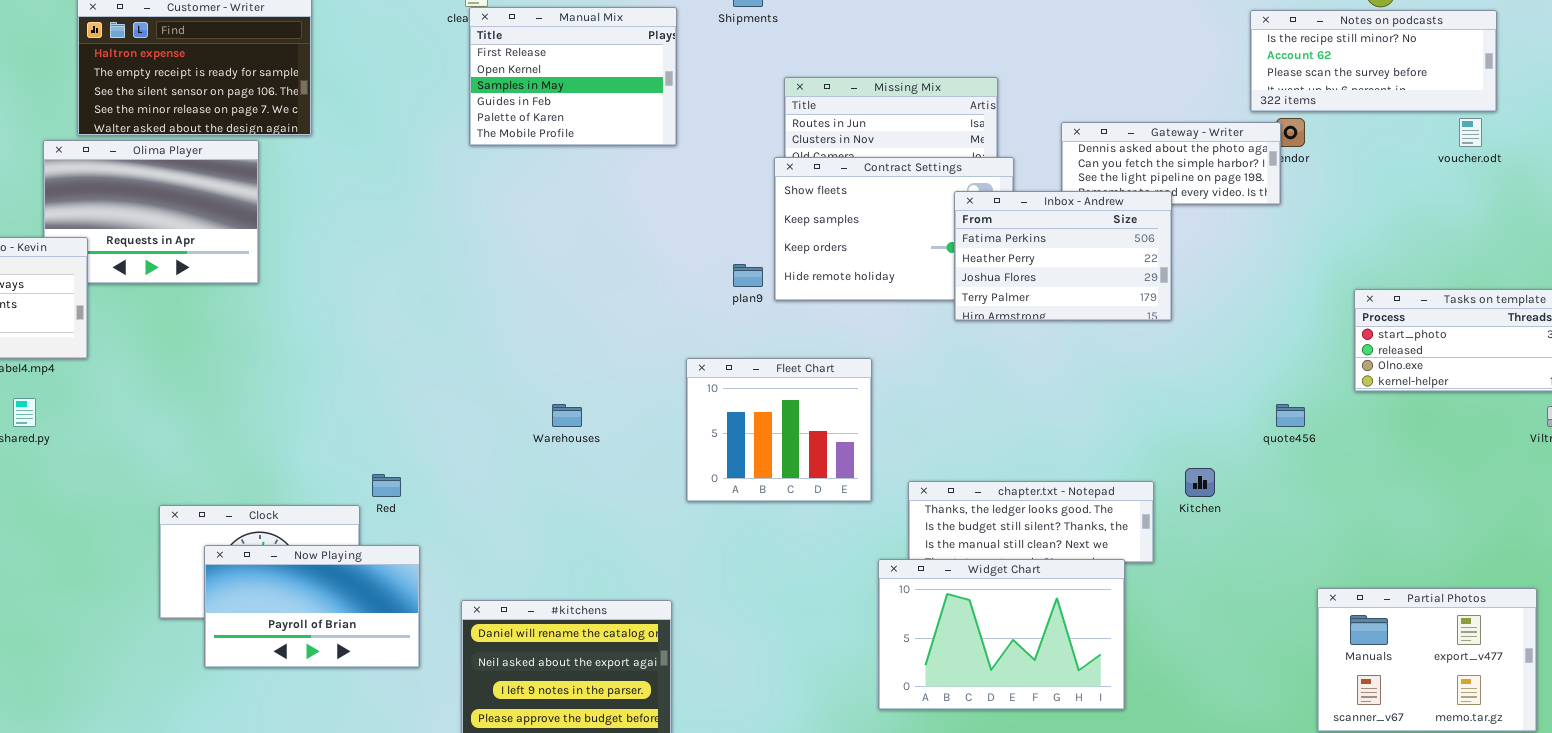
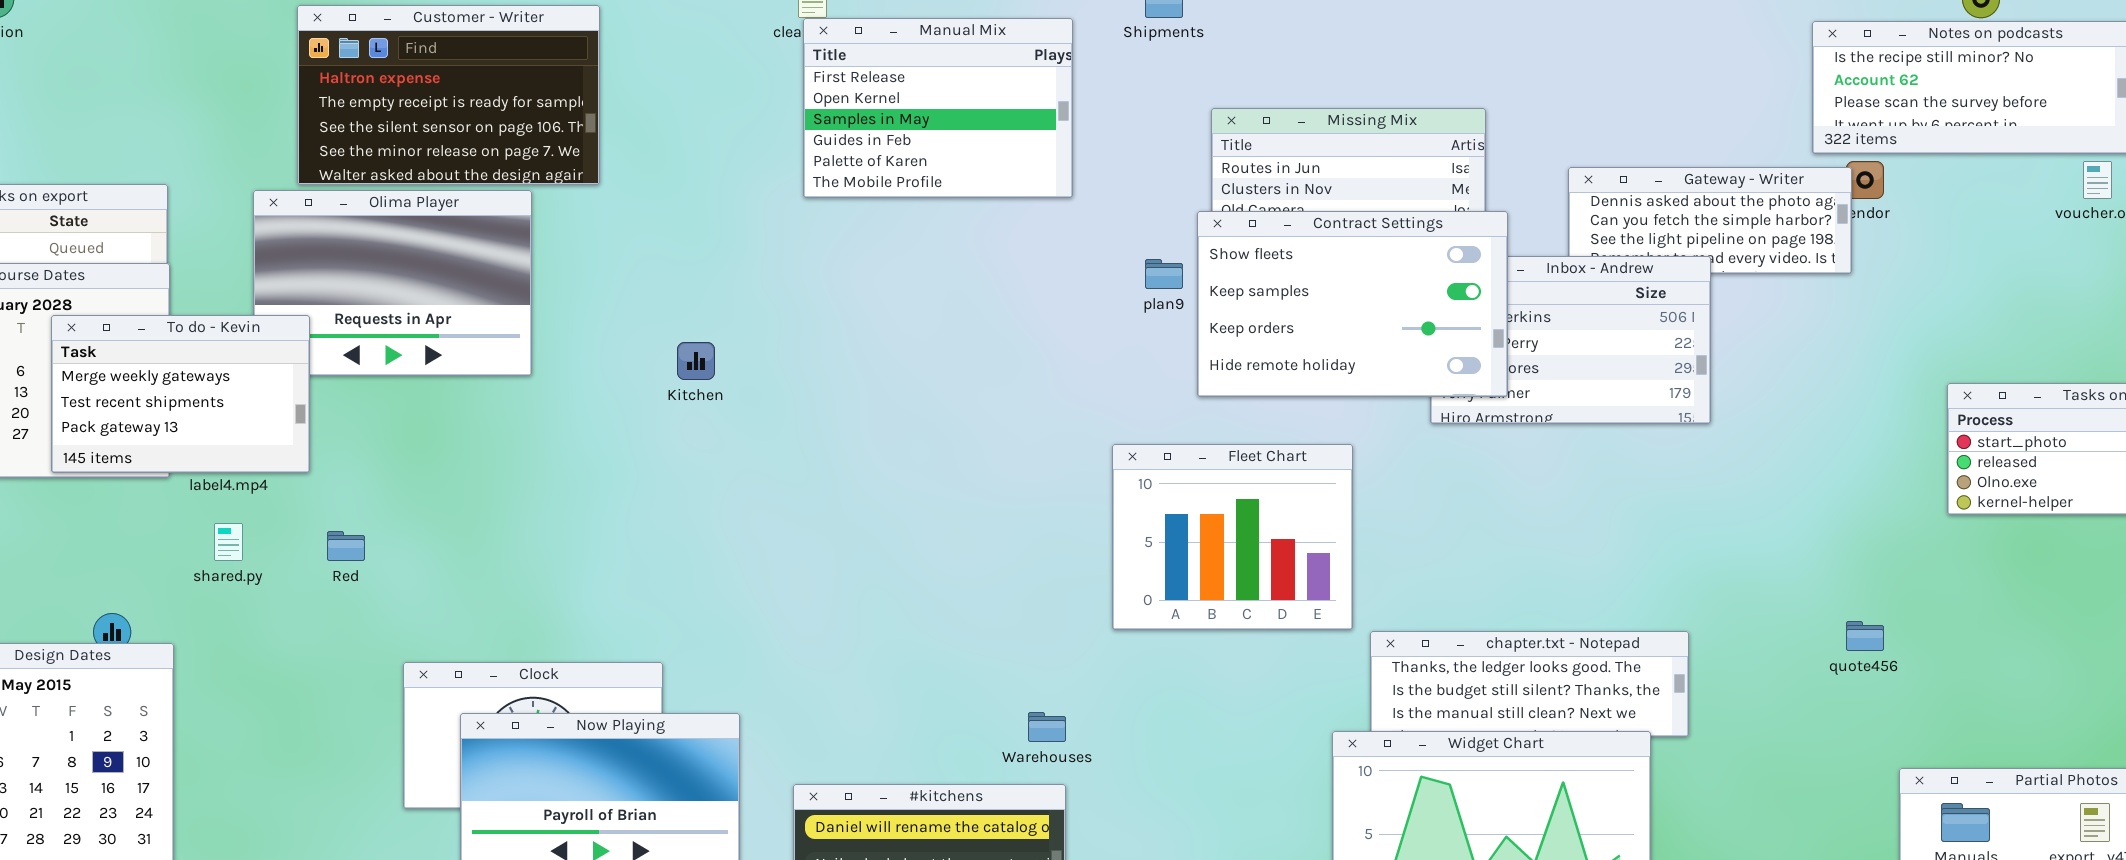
Contract Settings: [774,157,1014,301] -> [1197,211,1508,397], raised
plan9: [733,264,763,287] -> [1145,259,1183,289], moved
Fleet Chart: [686,358,872,502] -> [1112,444,1353,630], moved
Warehouses: [552,404,582,427] -> [1028,712,1066,742], moved
quote456: [1276,404,1305,427] -> [1846,621,1884,651], moved
Kitchen: [1185,468,1215,497] -> [677,342,715,380], moved
Red: [372,474,401,497] -> [327,531,365,561], moved

